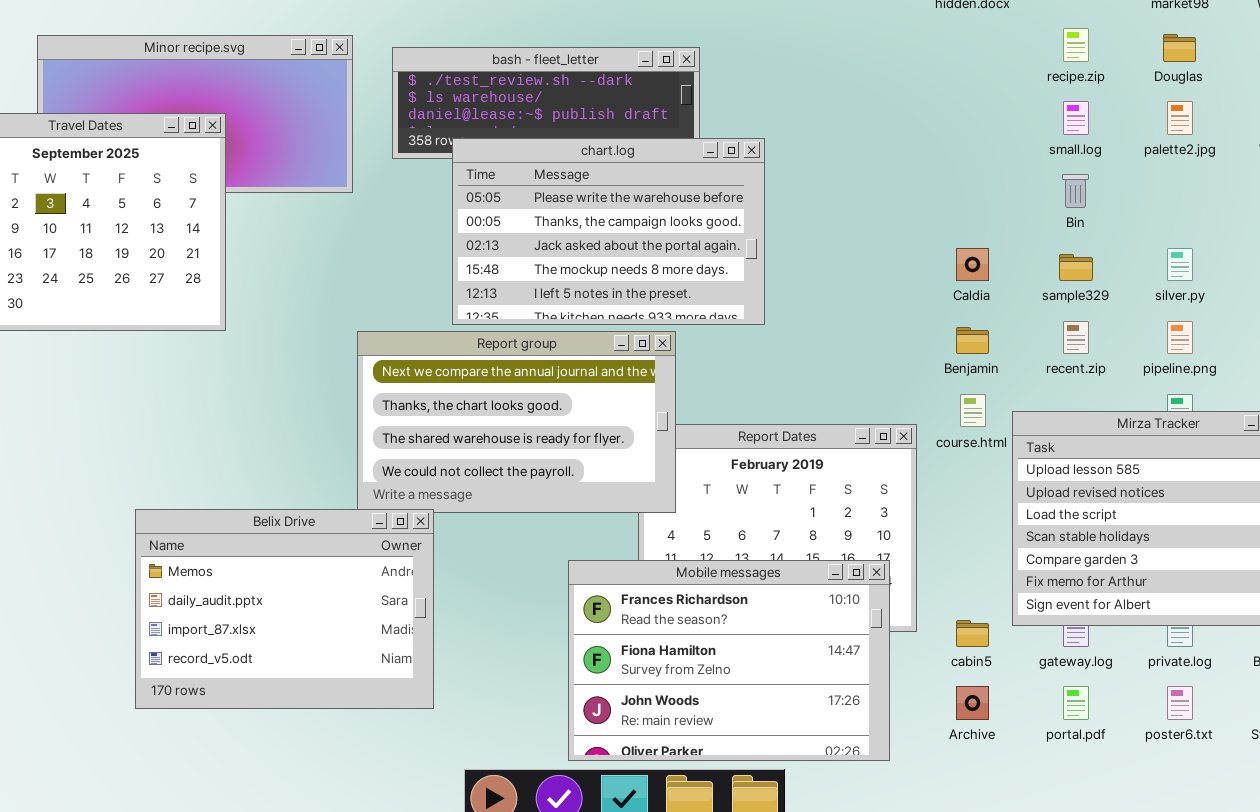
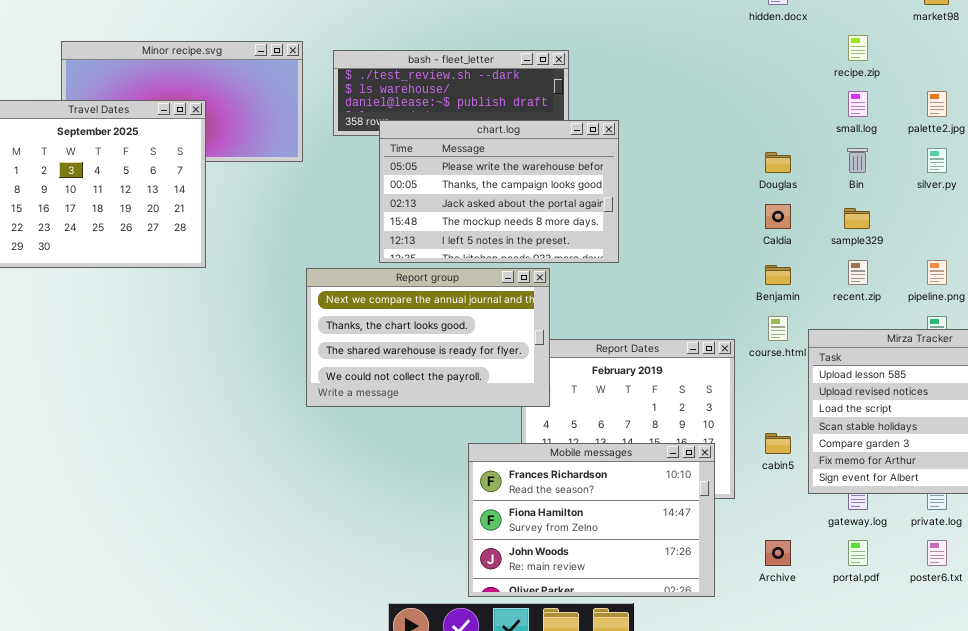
Douglas: [1163,34,1196,62] -> [765,152,791,173], moved
silver.py: [1167,248,1193,281] -> [927,148,947,173], moved
Belix Drive: [135,509,434,709] -> none, closed
cabin5: [956,620,989,647] -> [765,433,791,454], moved

